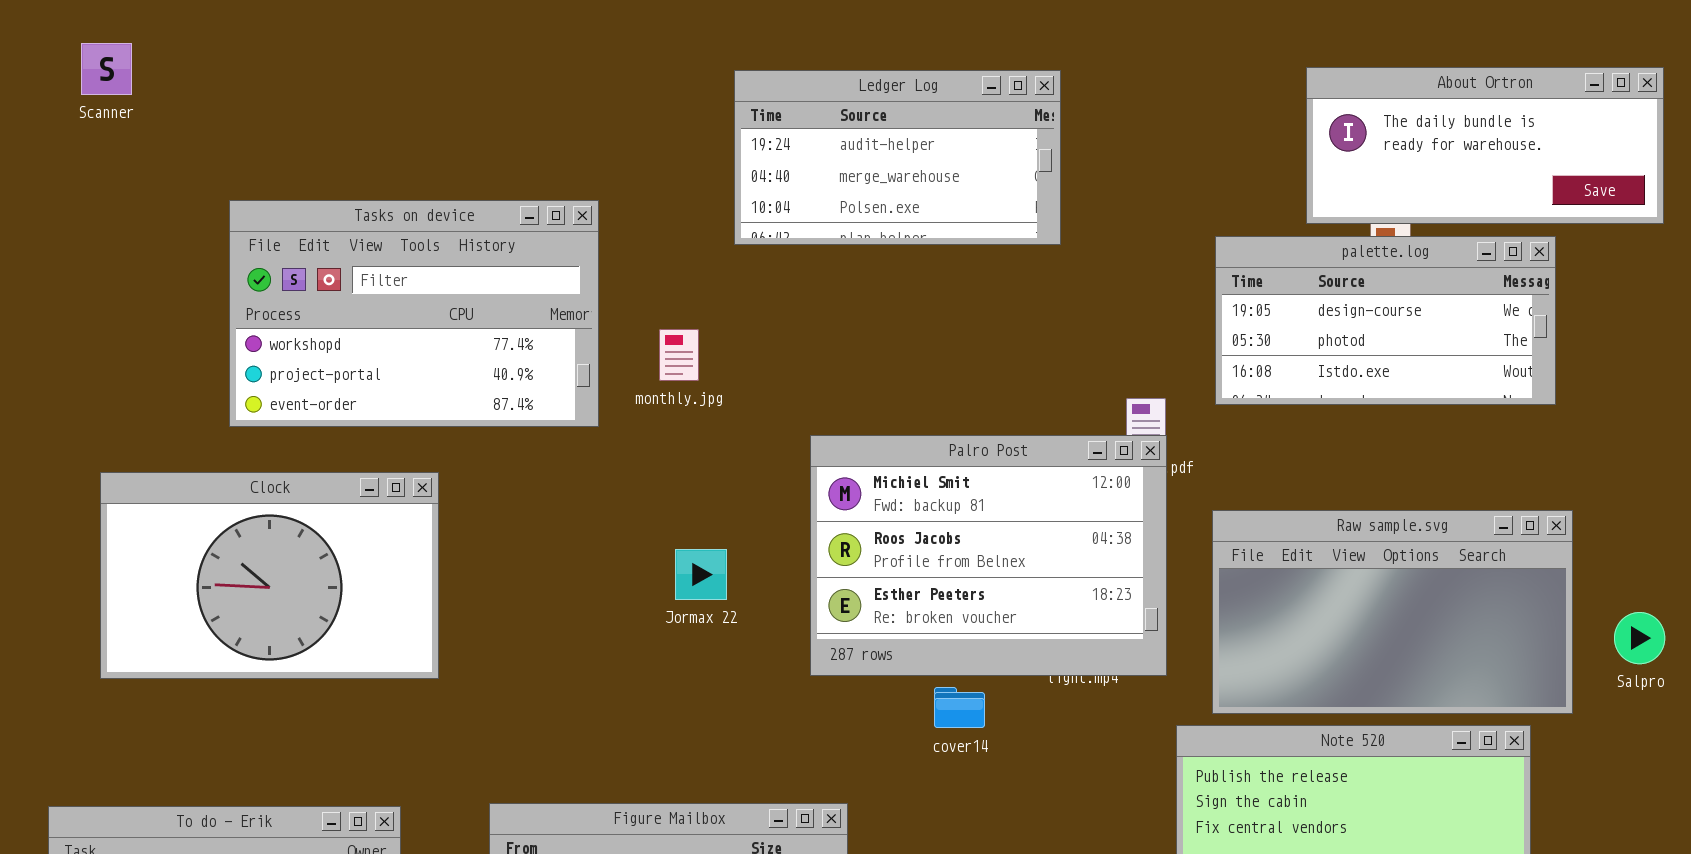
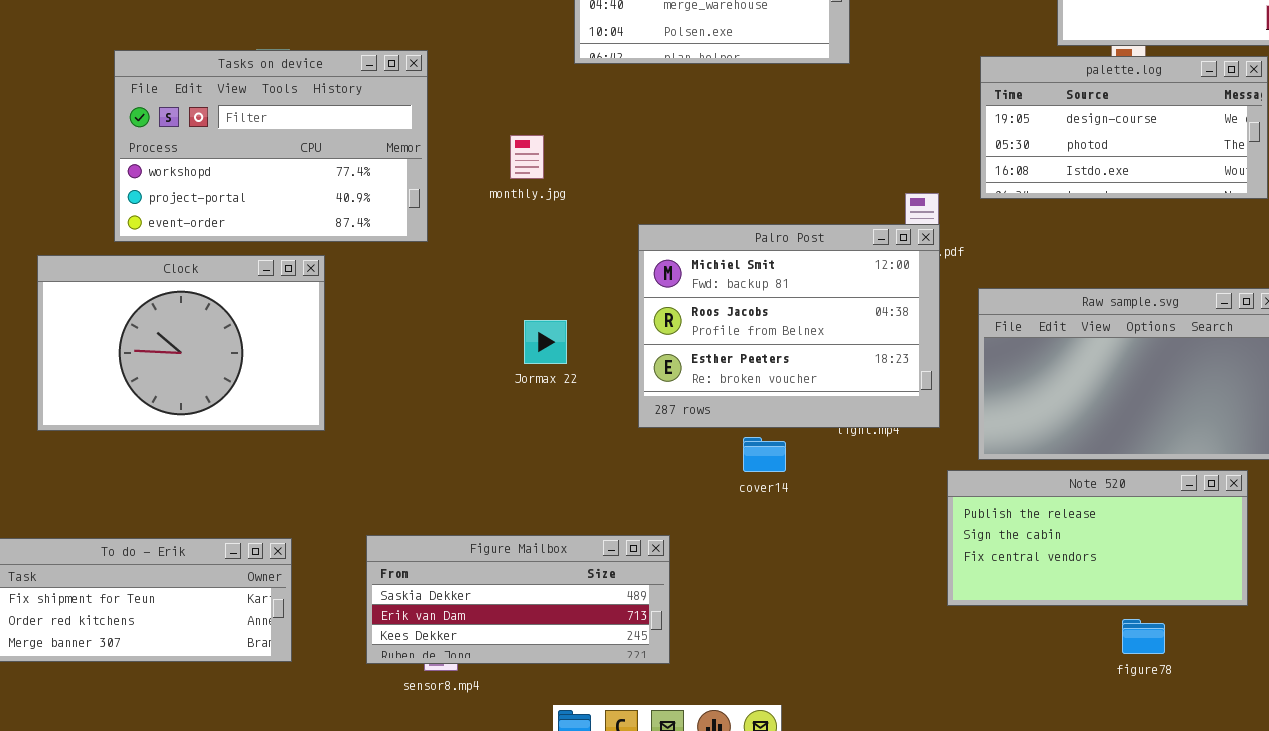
Tasks on device: [229,200,599,427] -> [114,50,428,242], moved

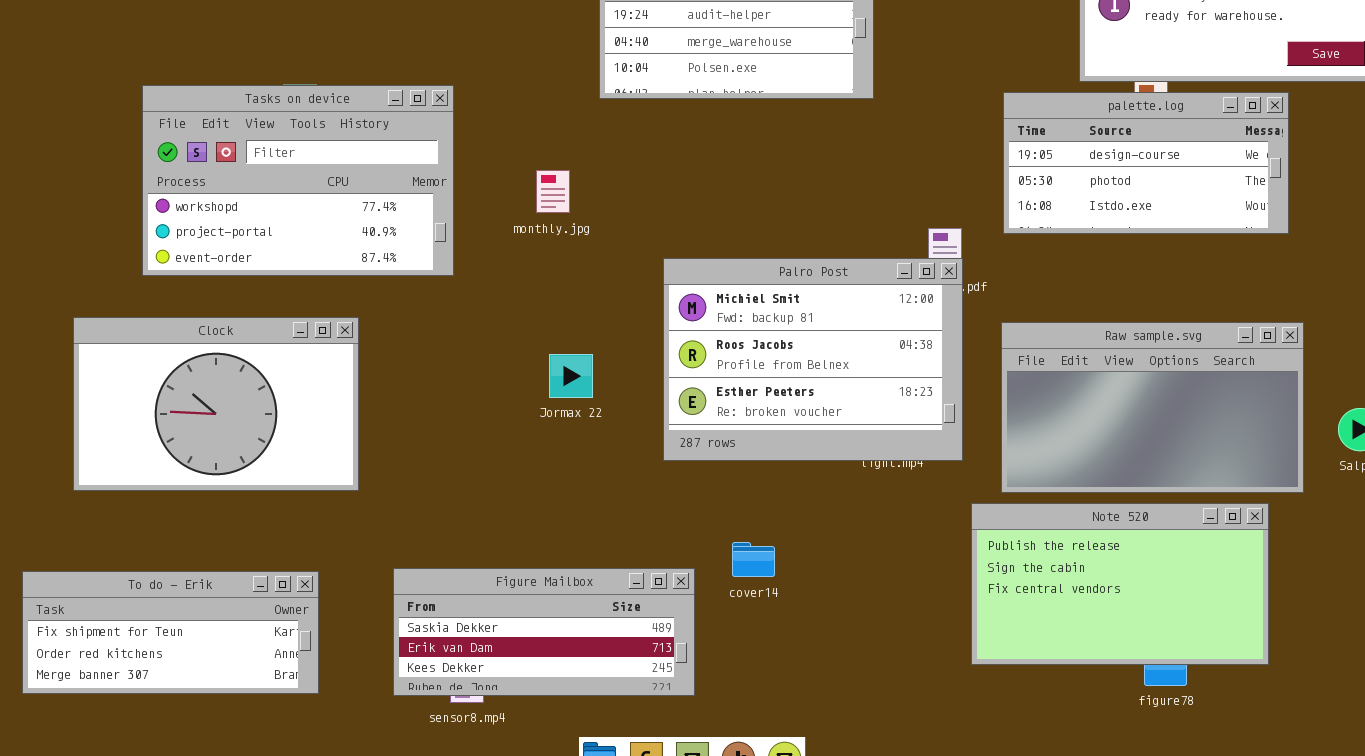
Clock: [37,255,325,431] -> [73,317,359,491], moved
cover14: [743,437,786,472] -> [732,542,775,577], moved
Note 520: [947,470,1248,606] -> [971,503,1269,665], resized

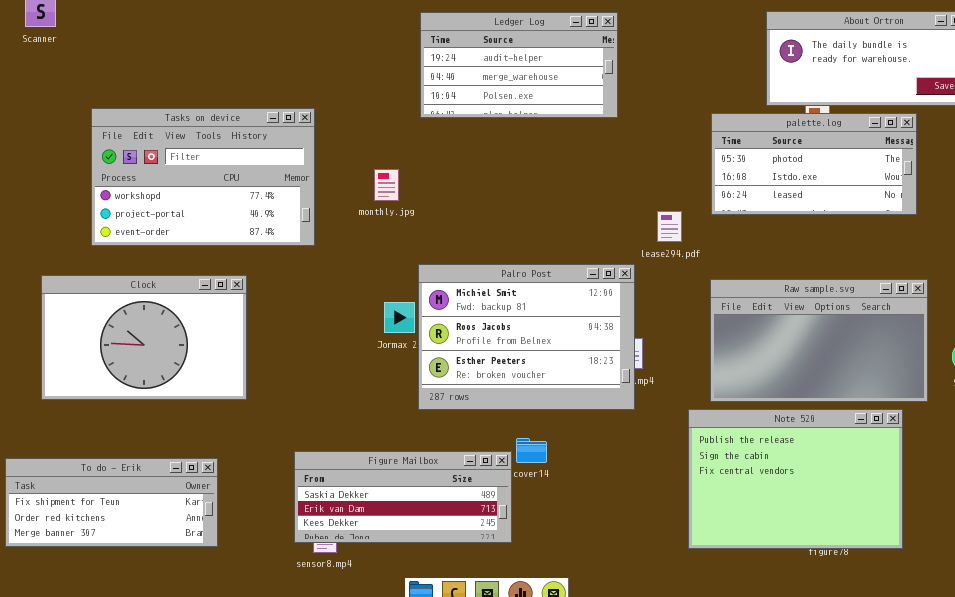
palette.log: [1003,92,1289,234] -> [711,113,917,215], scrolled down 1 row
Palro Post: [663,258,963,461] -> [418,264,635,410], moved
Note 520: [971,503,1269,665] -> [688,409,903,549], resized
Figure Mailbox: [393,568,695,696] -> [294,451,512,543], moved

